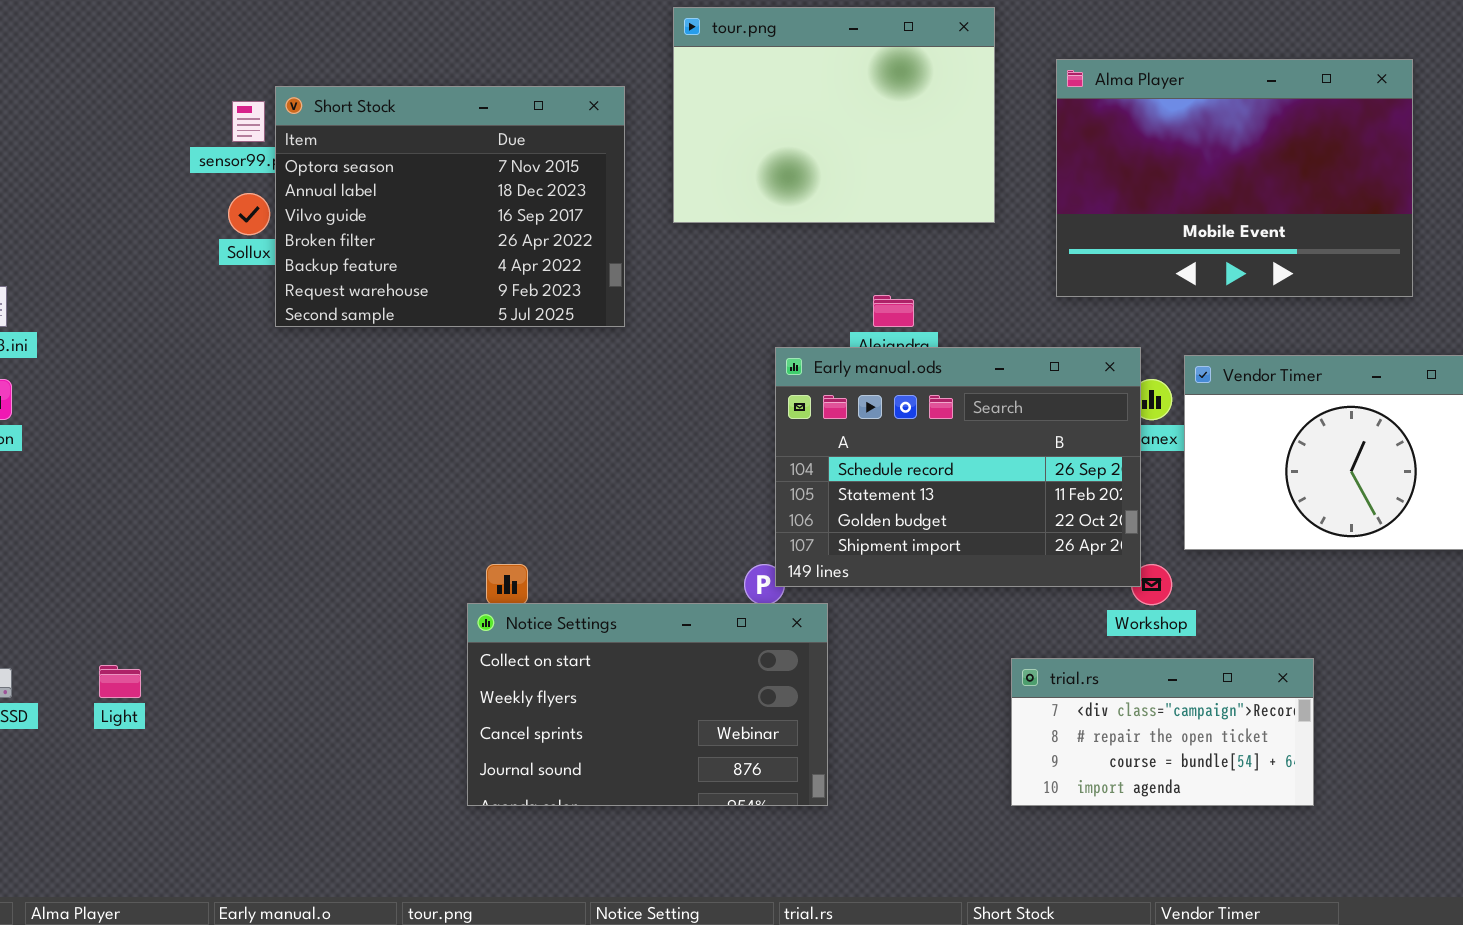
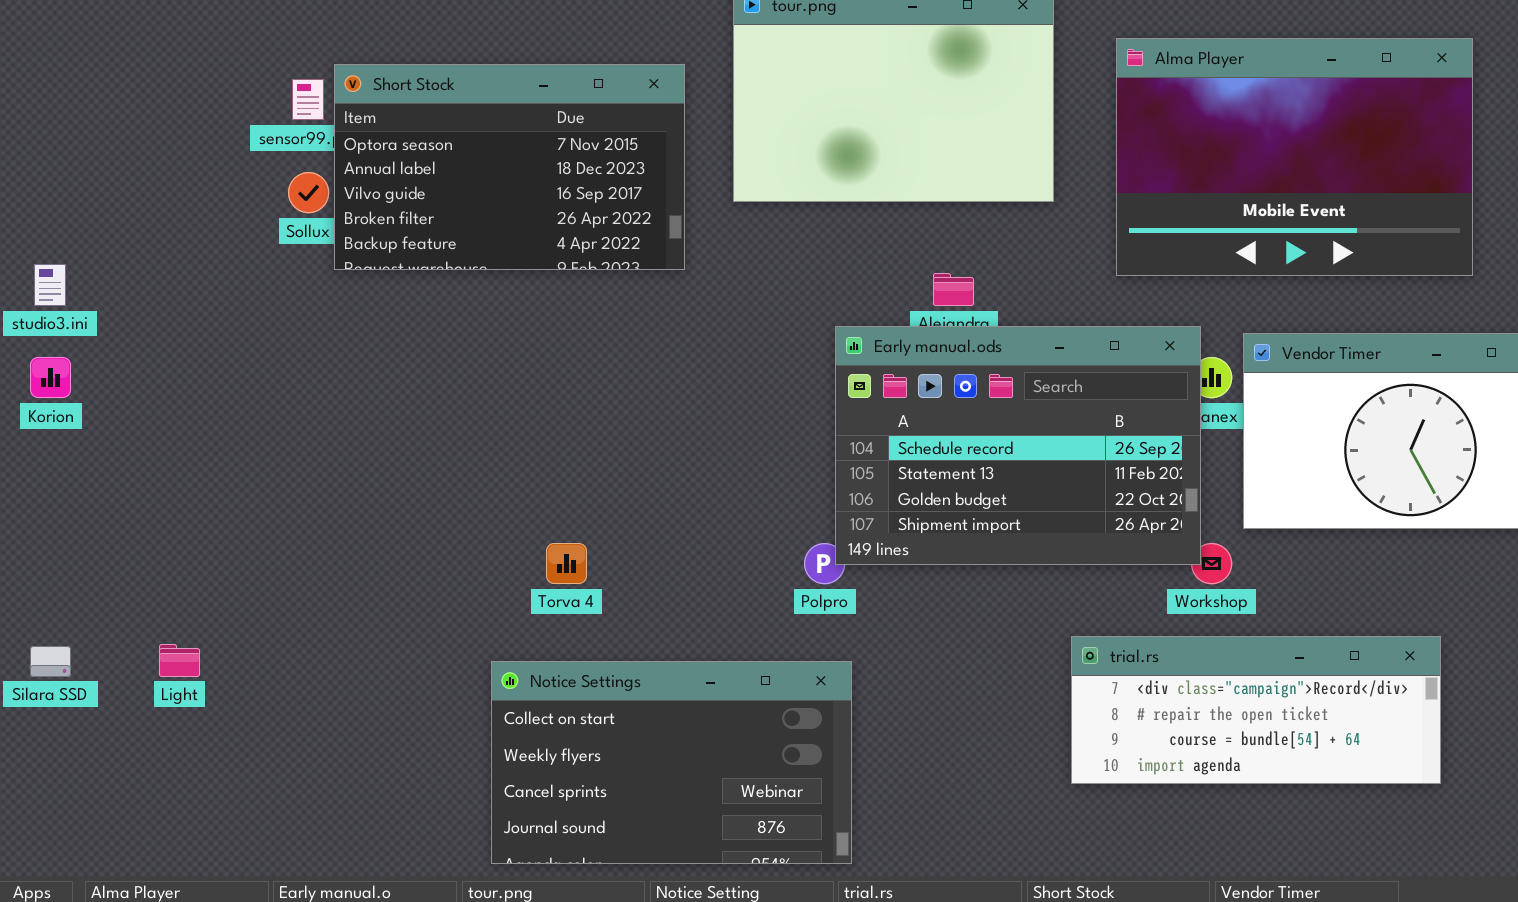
Short Stock: [275,86,625,327] -> [334,64,685,270], resized
Notice Settings: [467,603,828,806] -> [491,661,852,864], moved
trial.rs: [1011,658,1314,806] -> [1071,636,1441,784], resized

